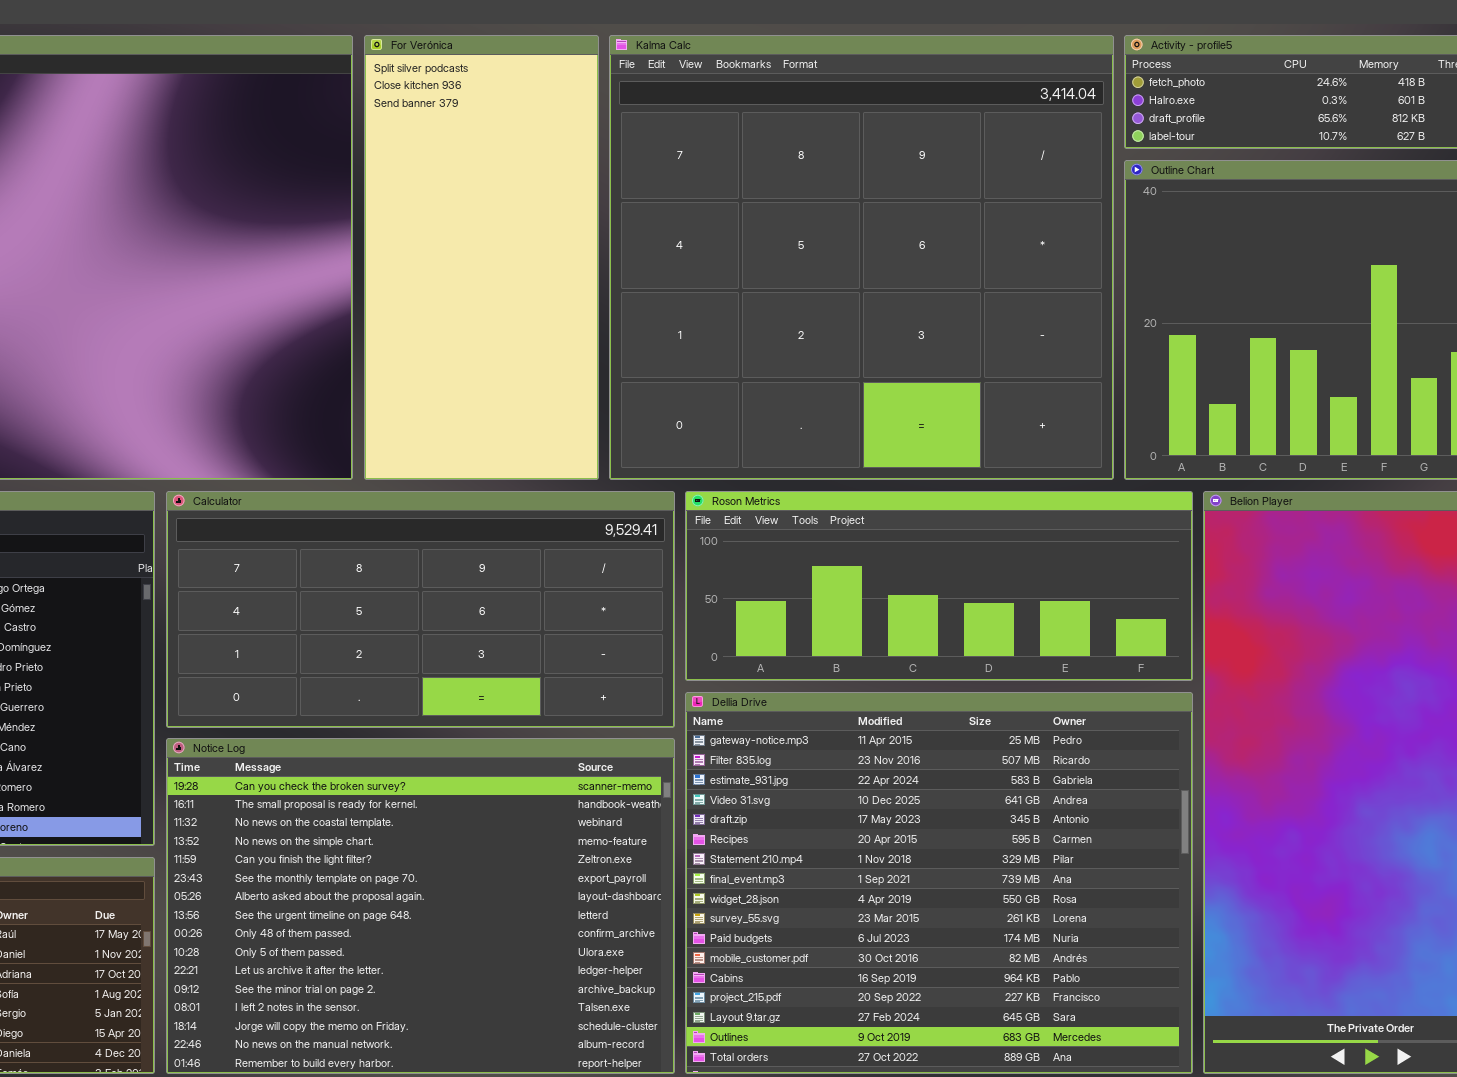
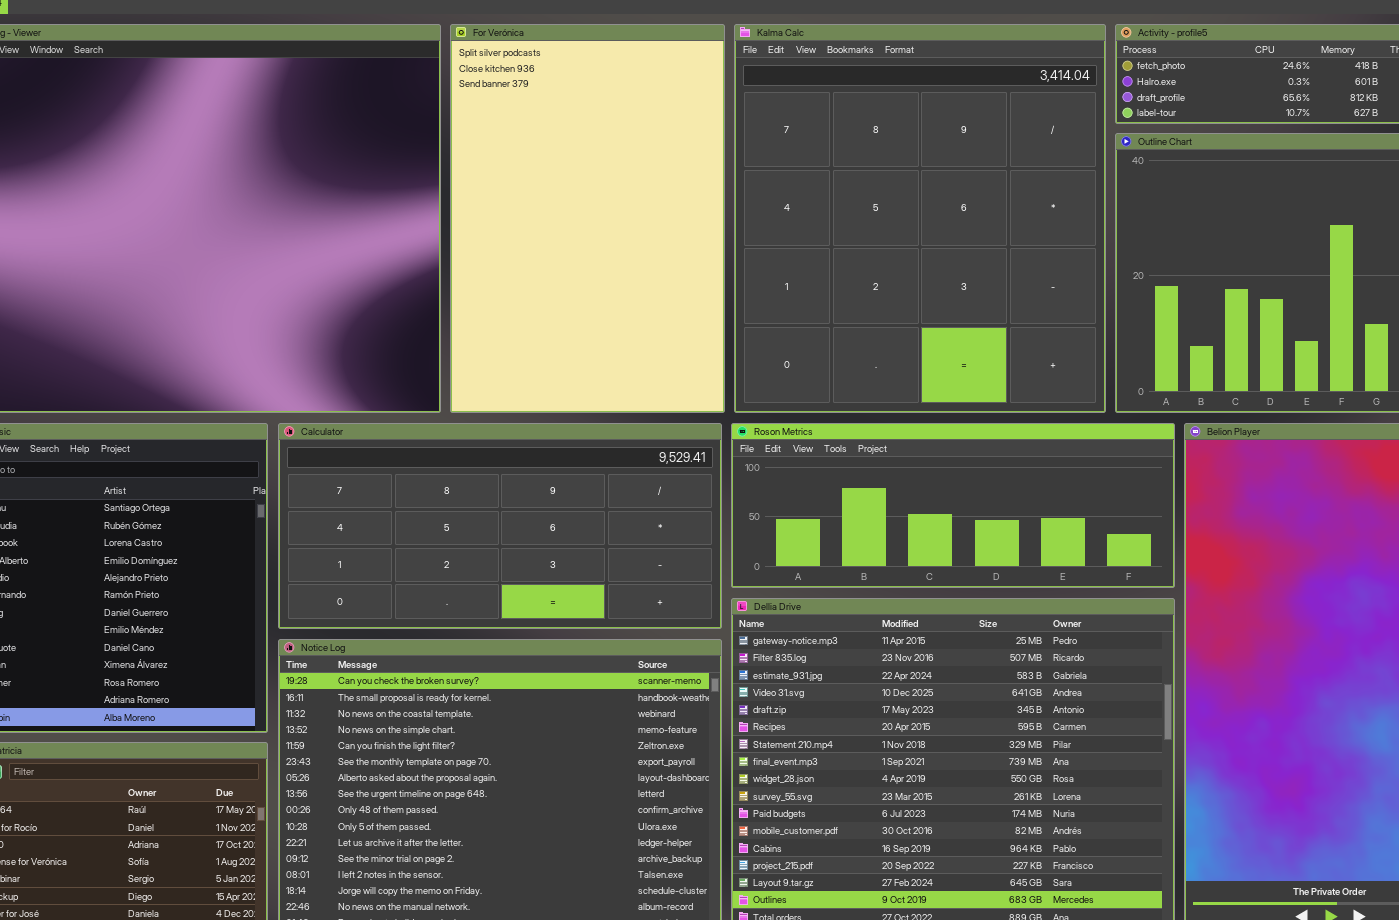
For Verónica: [364,35,599,480] -> [450,24,725,413], resized
Kalma Calc: [609,35,1114,480] -> [734,24,1106,413], resized

